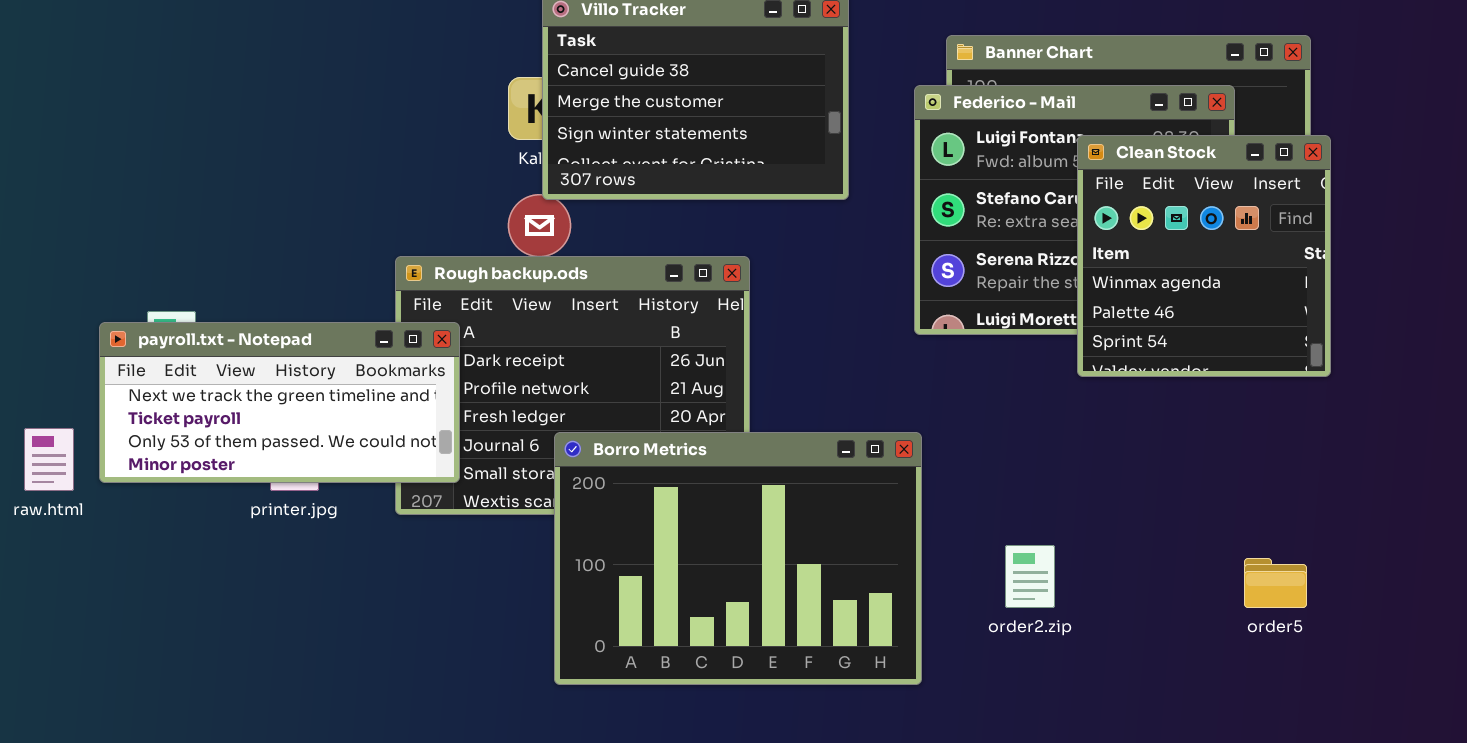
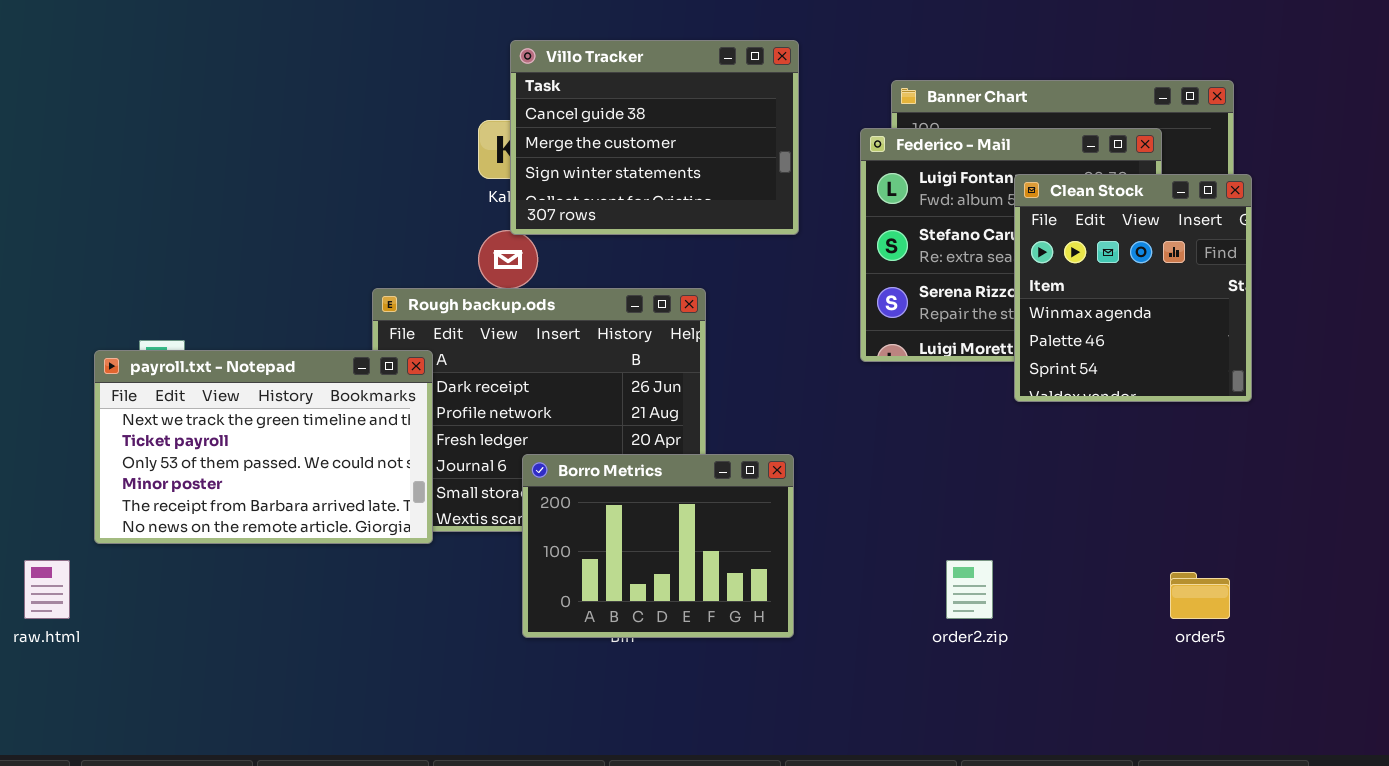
payroll.txt - Notepad: [99,322,460,483] -> [94,350,433,544], resized
raw.html: [24,428,74,491] -> [24,560,70,619], moved
Borro Metrics: [554,432,922,685] -> [522,454,794,638], resized

